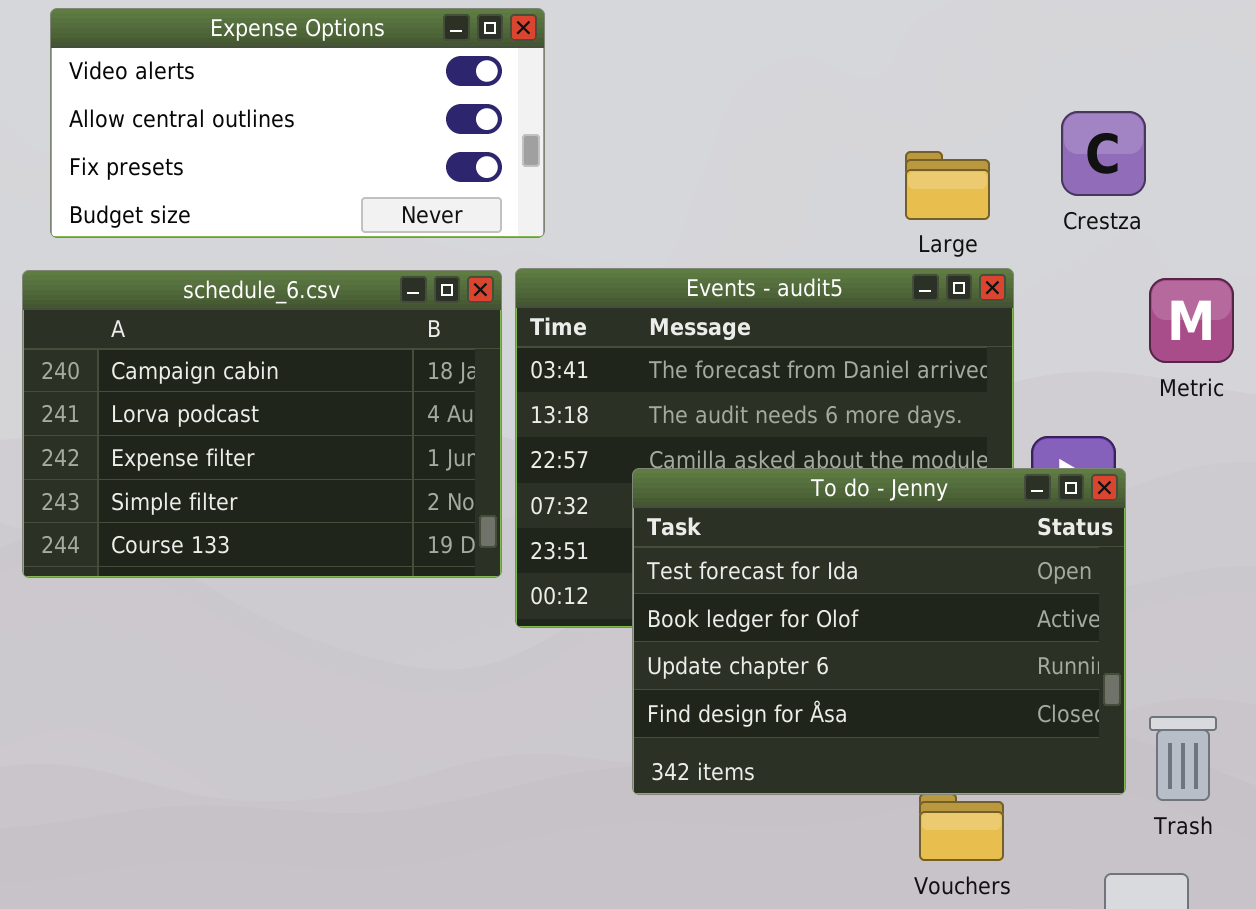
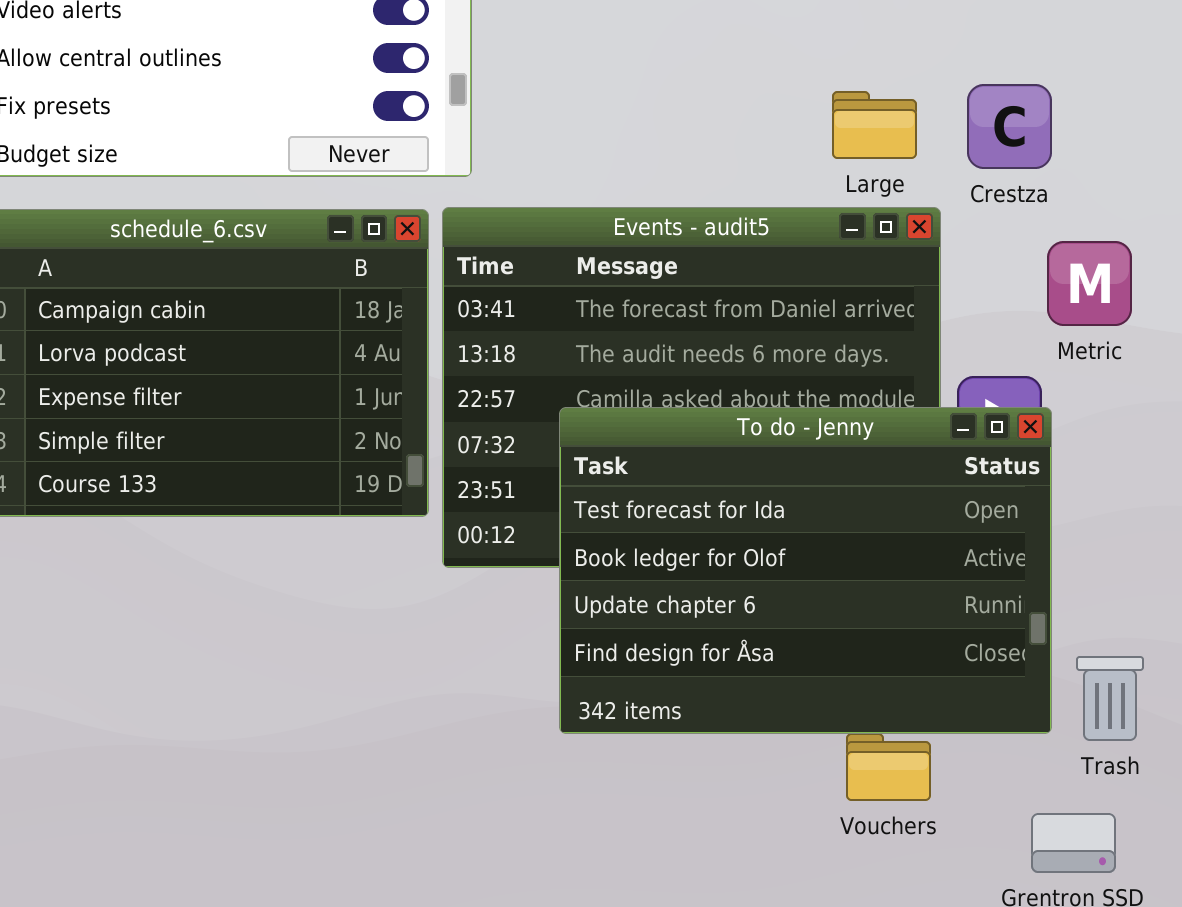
Crestza: [1061,111,1146,196] -> [967,84,1052,169], moved
Metric: [1149,278,1234,363] -> [1047,241,1132,326], moved

